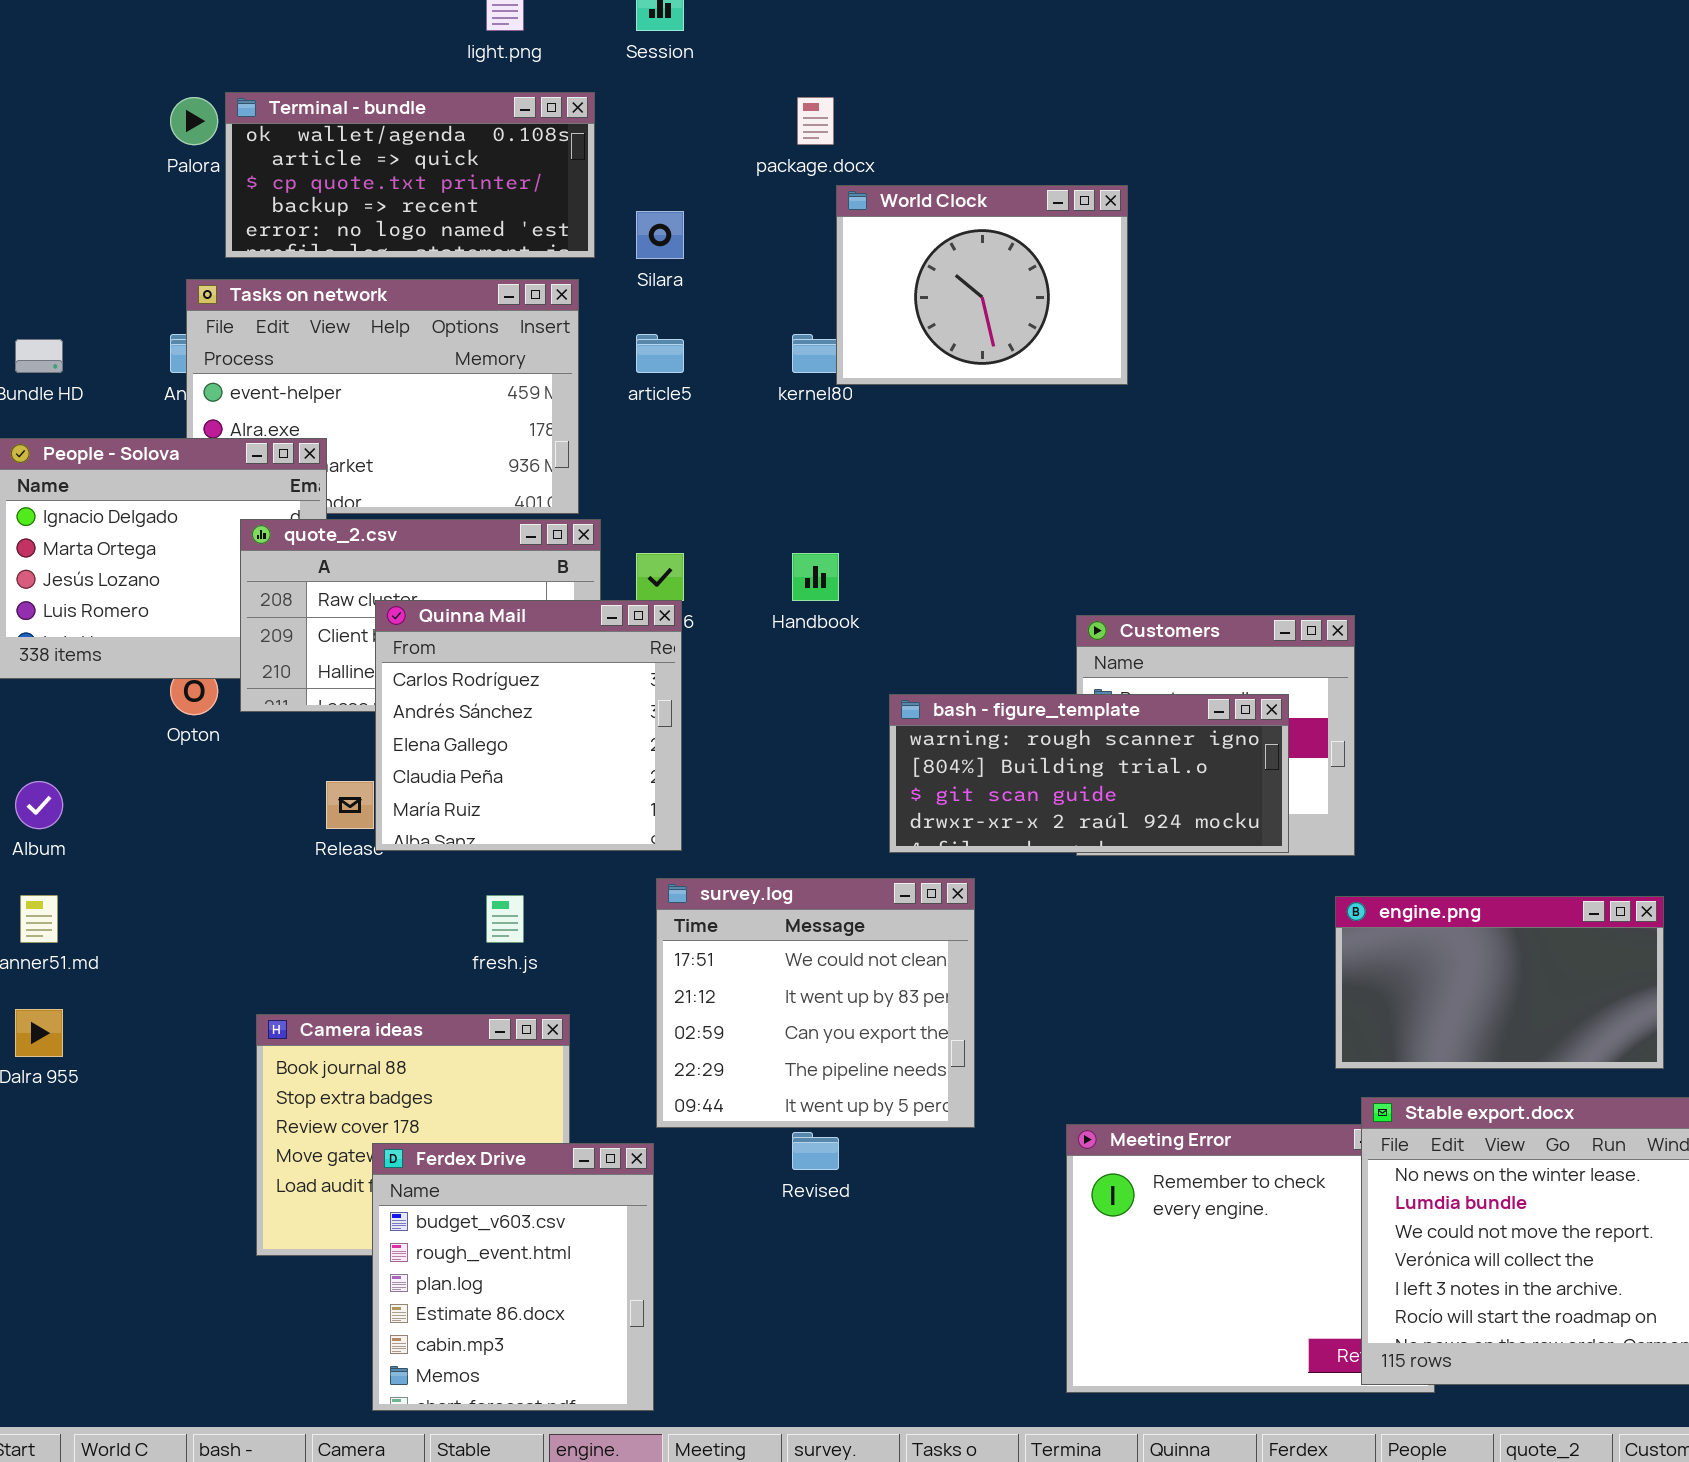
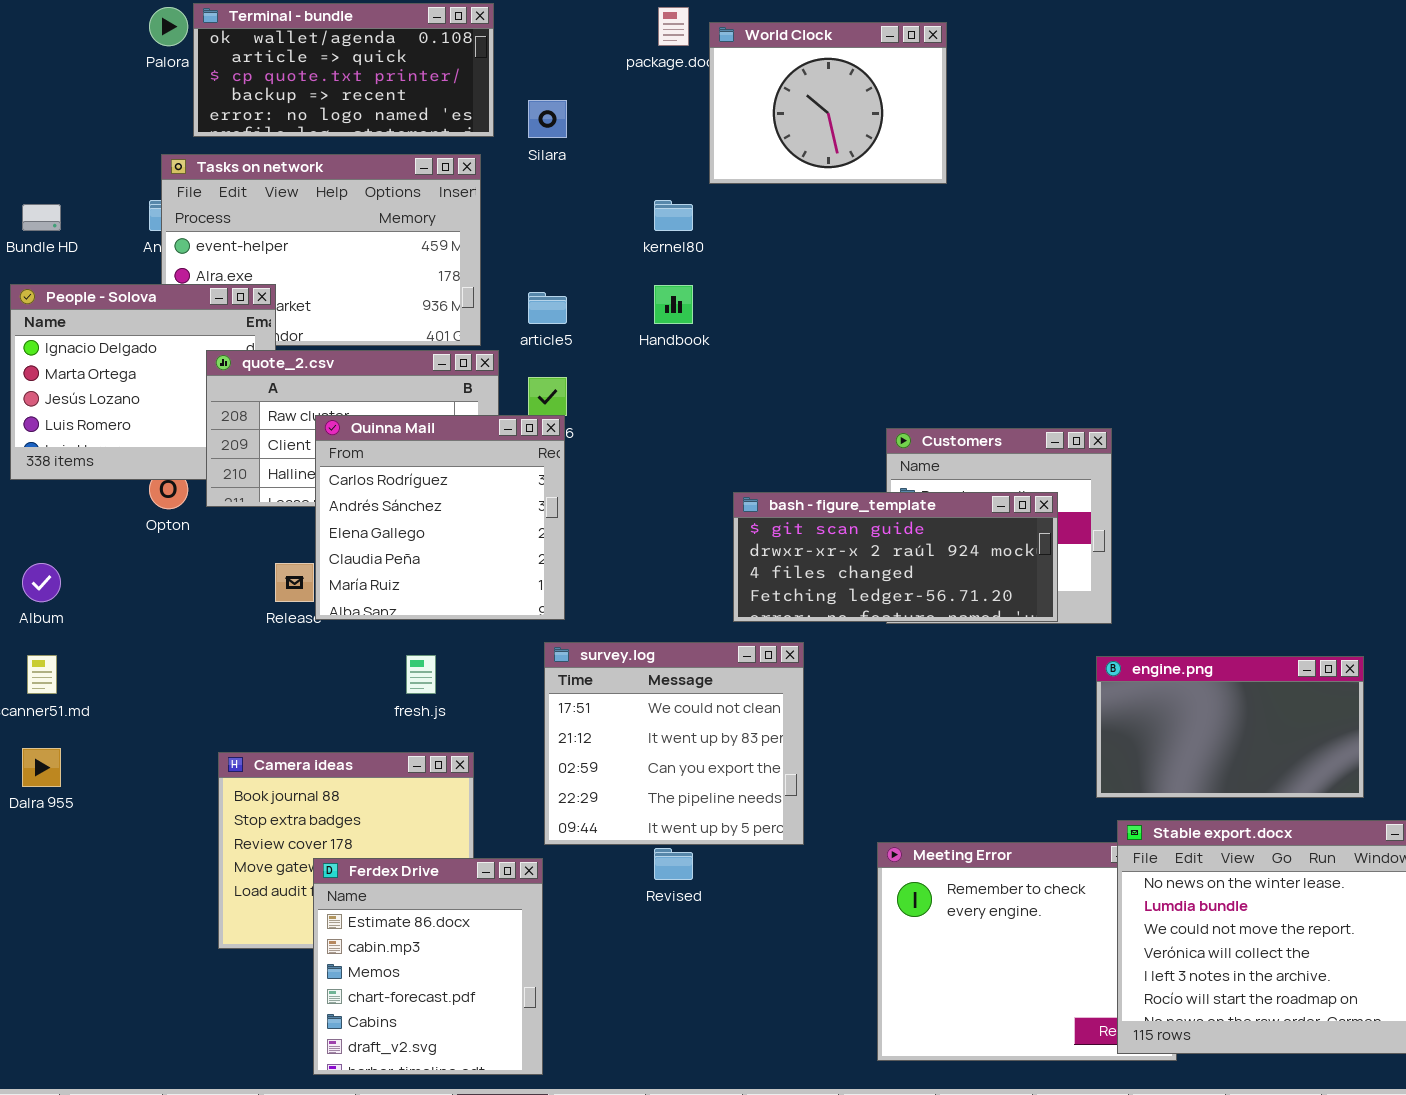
World Clock: [836,185,1128,385] -> [709,22,947,184], moved
article5: [636,334,684,373] -> [528,292,567,324], moved
Handbook: [792,553,839,601] -> [654,285,693,324], moved
bash - figure_template: [889,694,1289,853] -> [733,492,1058,622], scrolled down 2 rows
Ferdex Drive: [372,1143,654,1411] -> [313,858,543,1075], scrolled down 3 rows

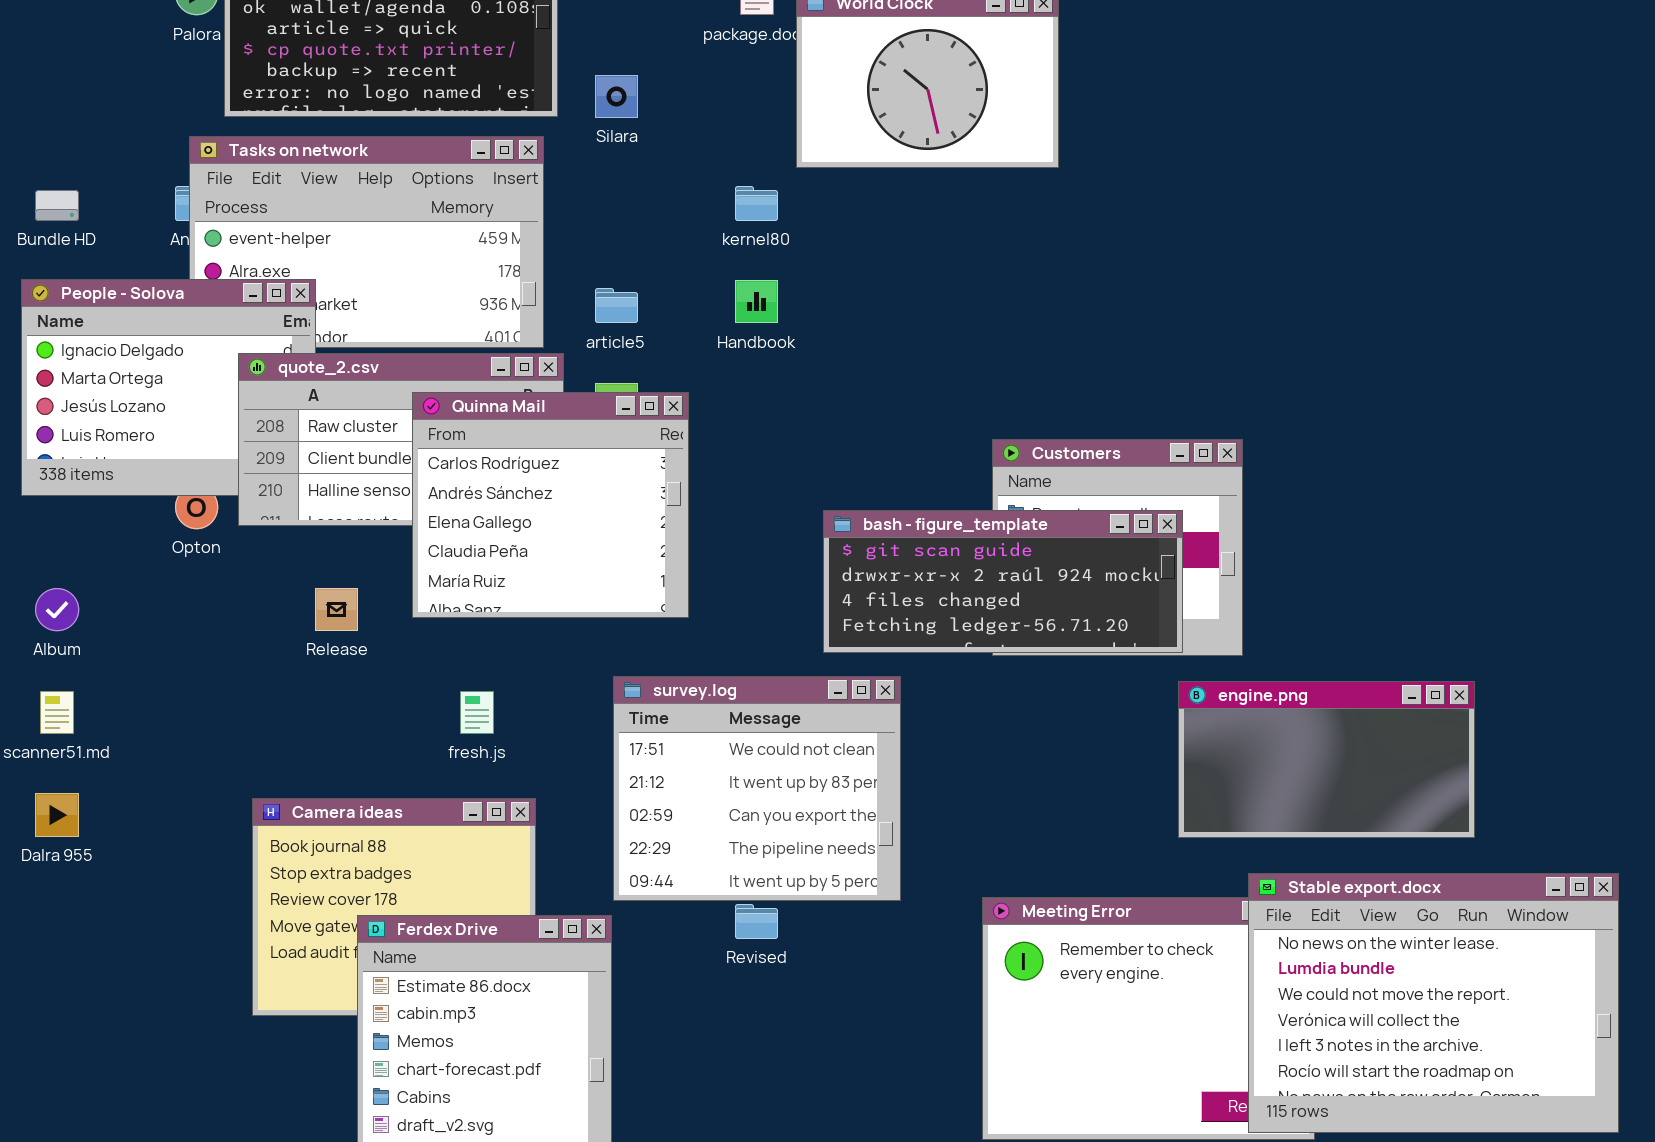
Quinna Mail: [315,415,565,620] -> [412,392,689,618], moved
engine.png: [1096,656,1364,798] -> [1178,681,1475,838], moved

